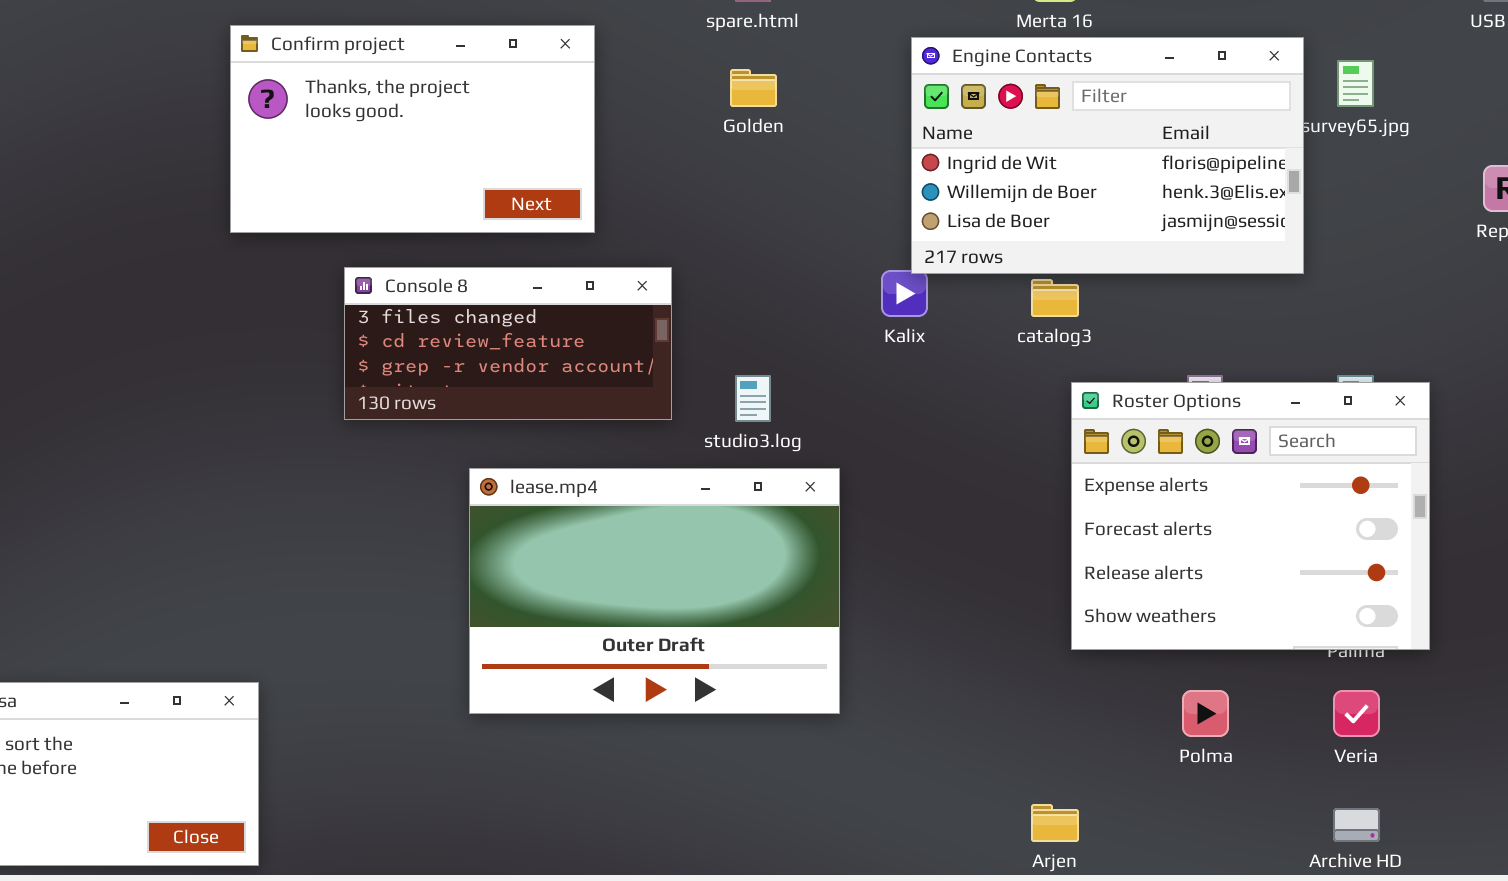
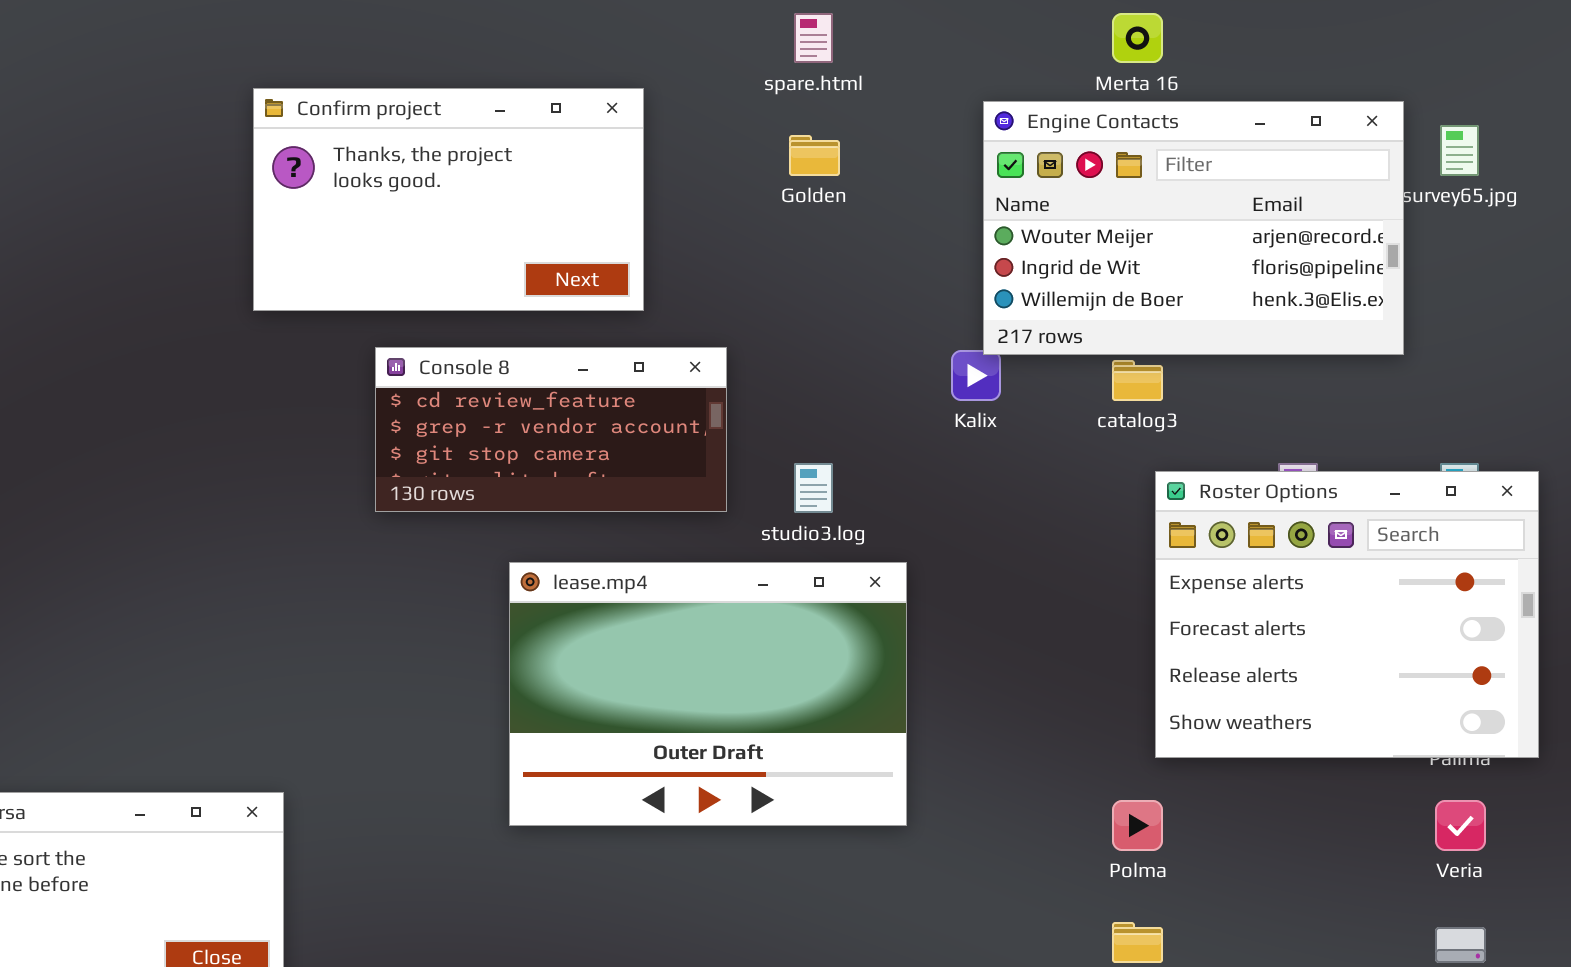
Engine Contacts: [911,37,1304,274] -> [983,101,1404,355], scrolled up 1 row
Console 8: [344,267,672,420] -> [375,347,727,512], scrolled down 1 row
Polma: [1182,690,1229,737] -> [1112,800,1163,851], moved

